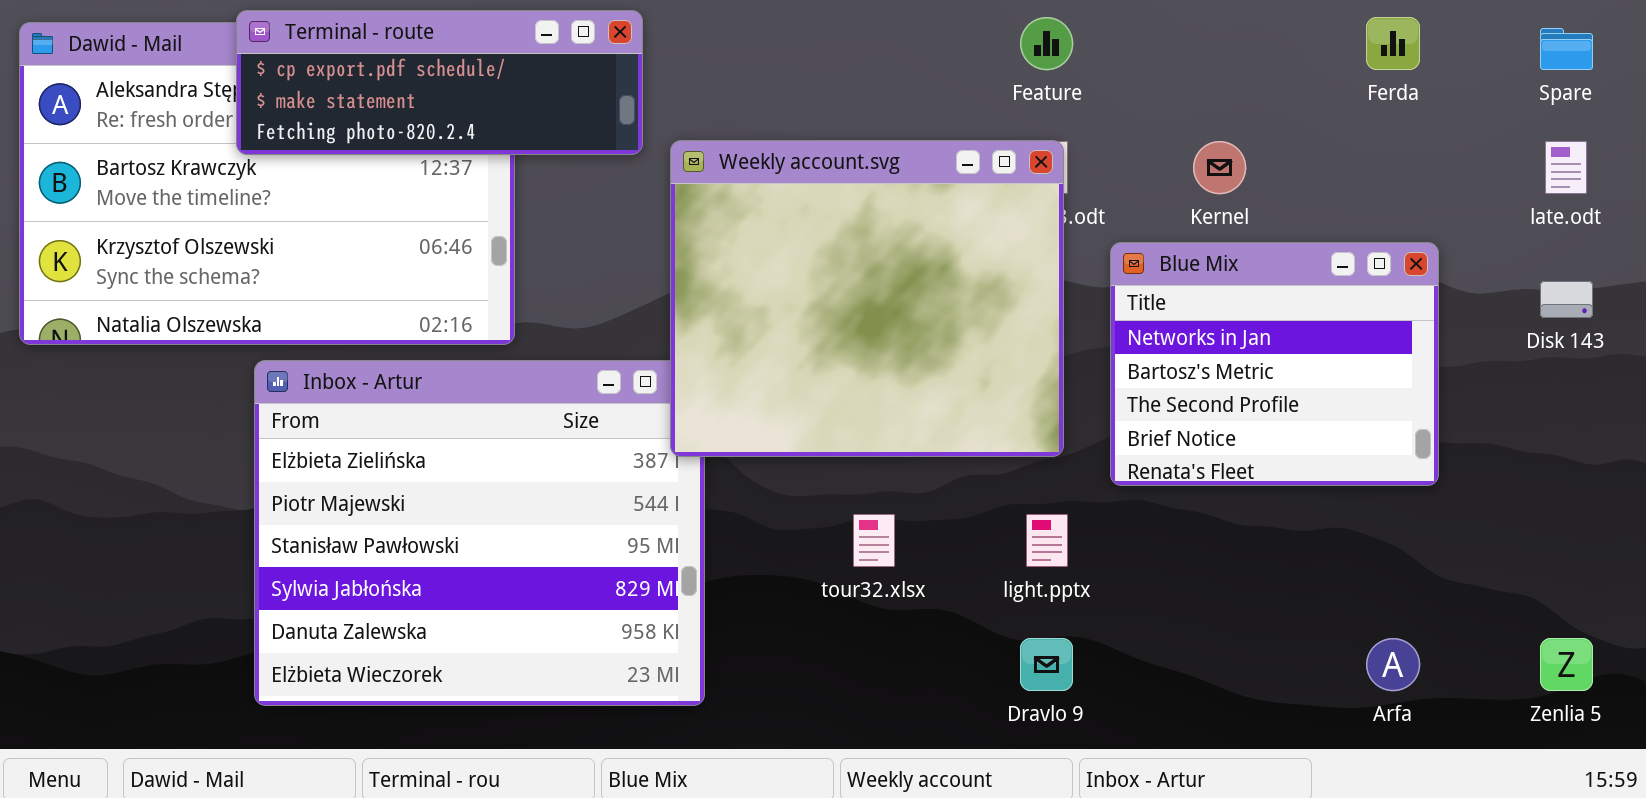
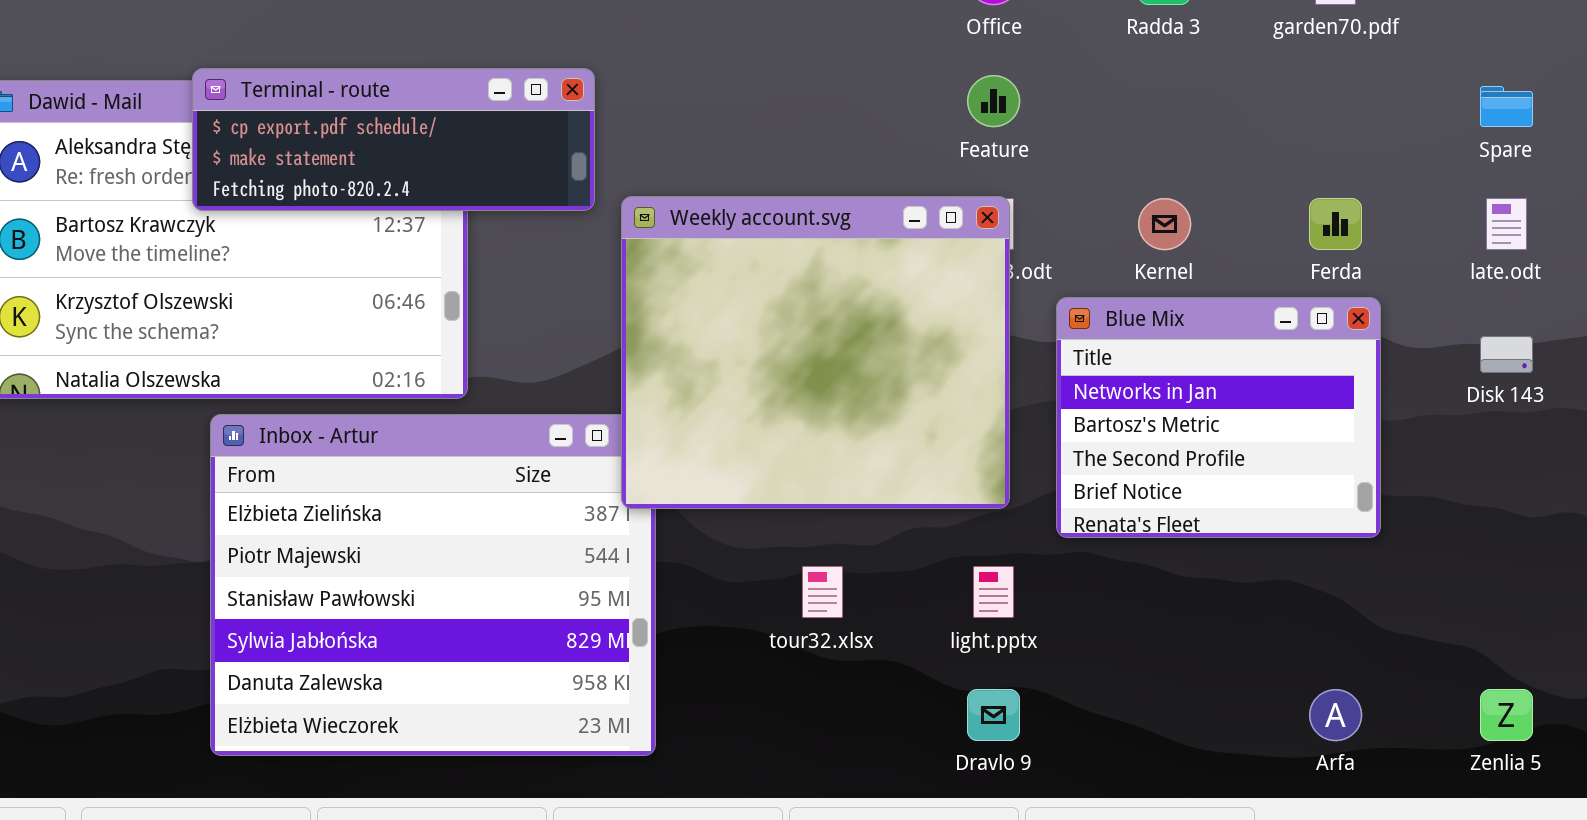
Ferda: [1366,17,1420,70] -> [1309,198,1362,250], moved

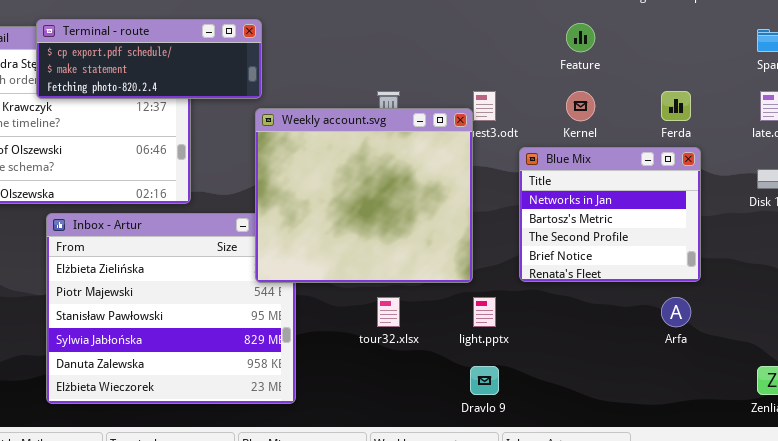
Feature: [967,75,1020,127] -> [566,23,595,52], moved
Weekly account.svg: [621,196,1010,509] -> [255,108,473,283], moved
Arfa: [1309,689,1362,741] -> [661,297,691,327], moved

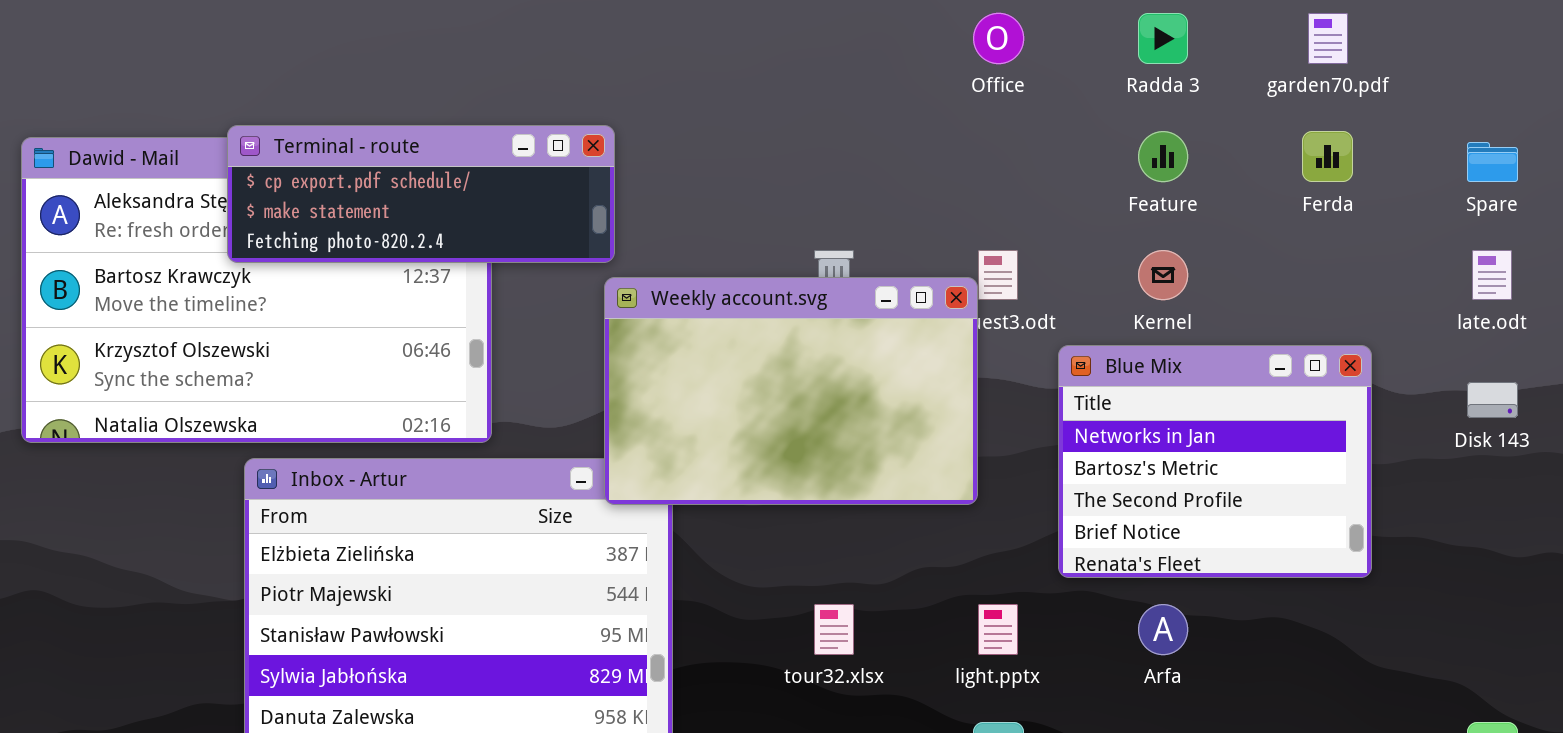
Ferda: [661,91,691,121] -> [1302,131,1353,182], moved
Weekly account.svg: [255,108,473,283] -> [604,277,978,505], resized
Arfa: [661,297,691,327] -> [1138,604,1188,655], moved

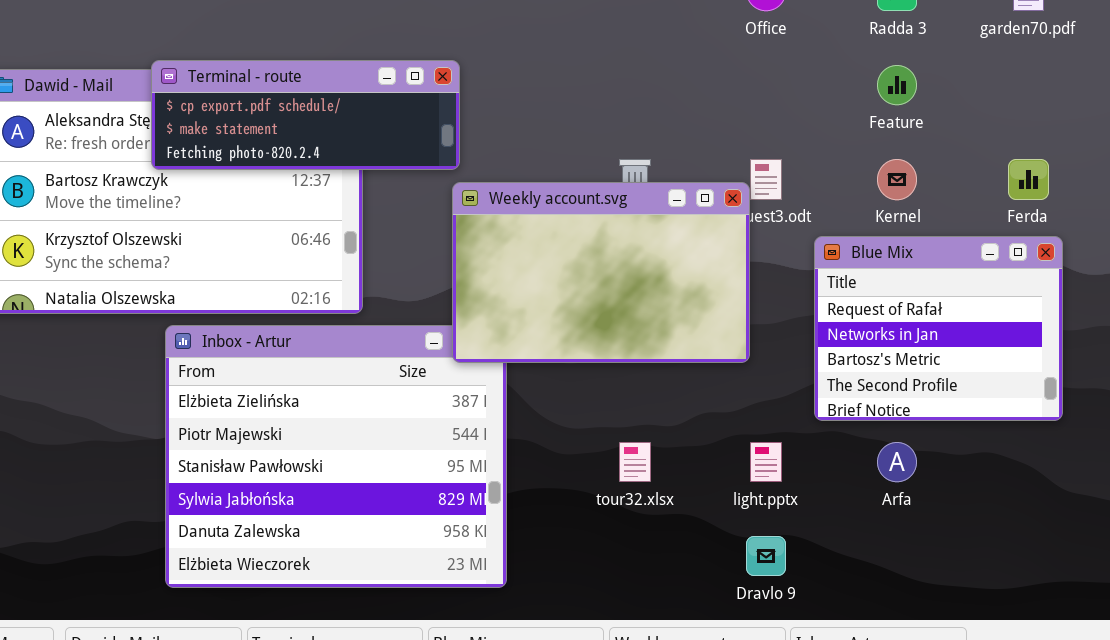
Ferda: [1302,131,1353,182] -> [1008,159,1049,200], moved
Blue Mix: [1058,345,1372,578] -> [814,236,1063,421], scrolled up 1 row

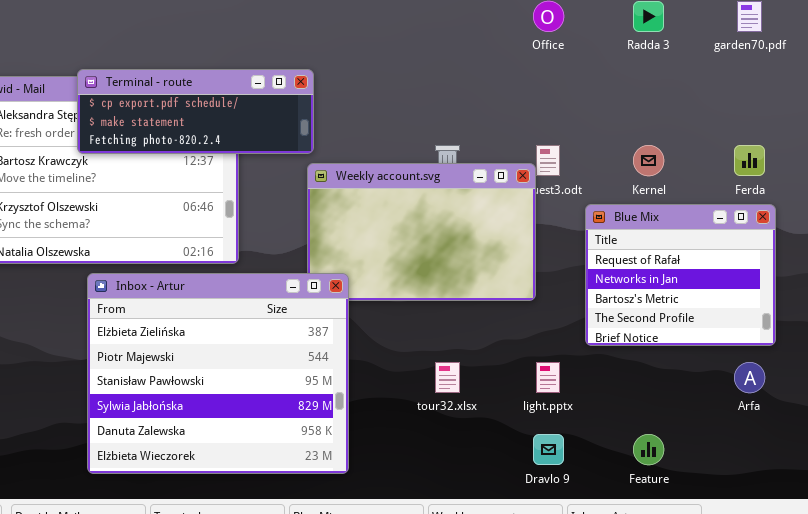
Feature: [877,65,917,105] -> [633,434,664,465], moved
Inbox - Artur: [165,325,507,588] -> [87,273,349,474], raised
Arfa: [877,442,917,482] -> [734,362,765,393], moved

